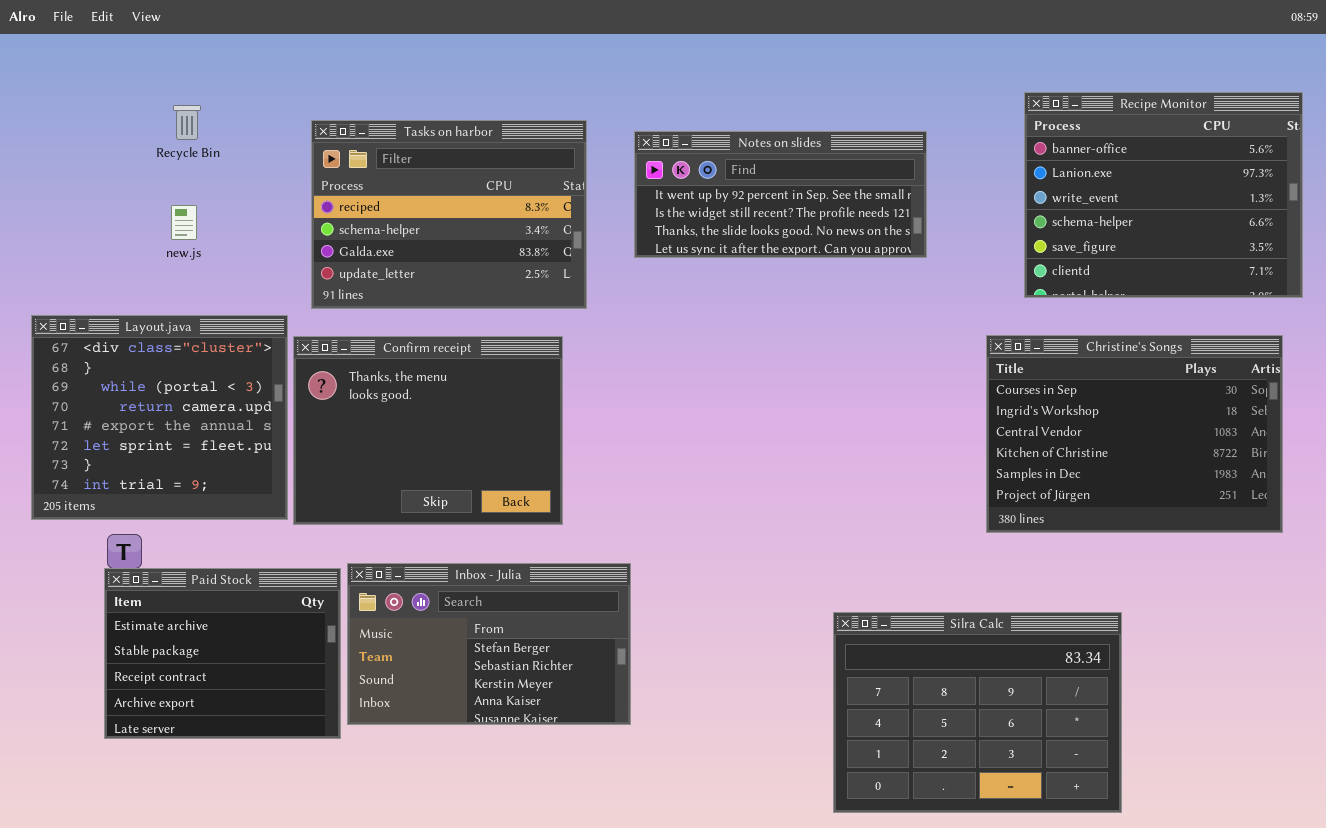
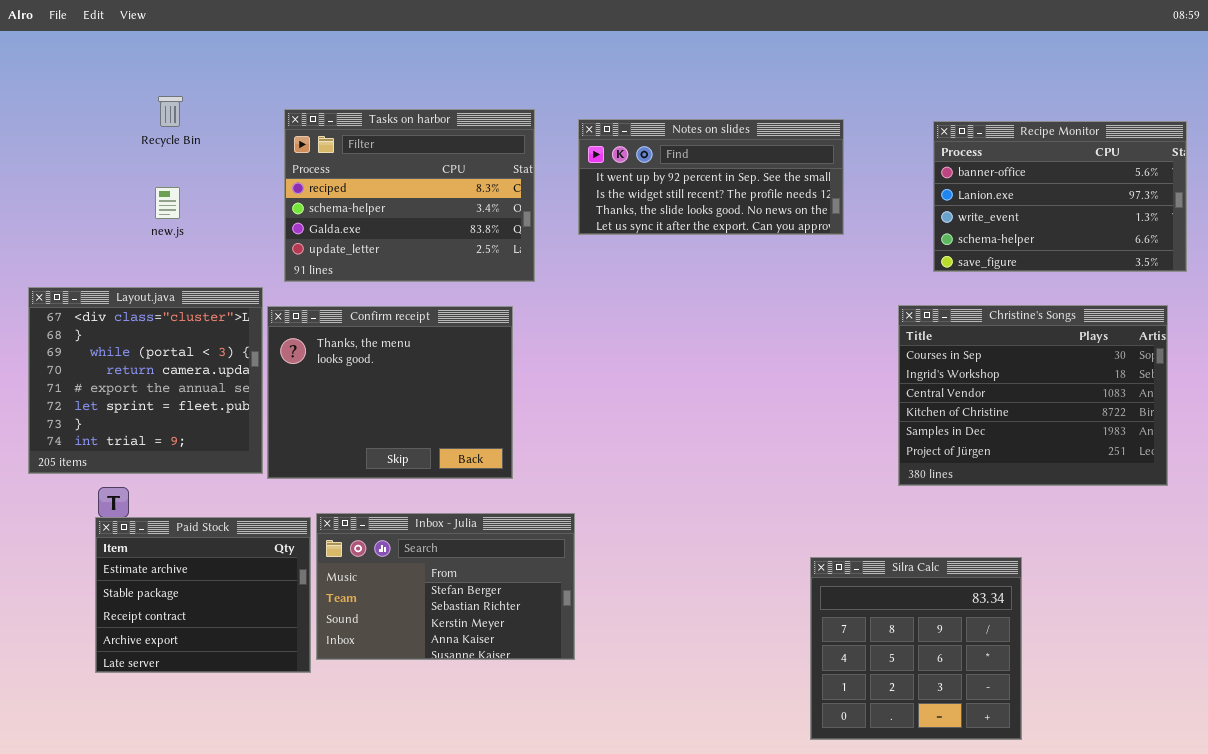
Recipe Monitor: [1024,92,1303,298] -> [933,121,1187,272], resized
Silra Calc: [833,612,1122,813] -> [810,557,1022,740], resized

